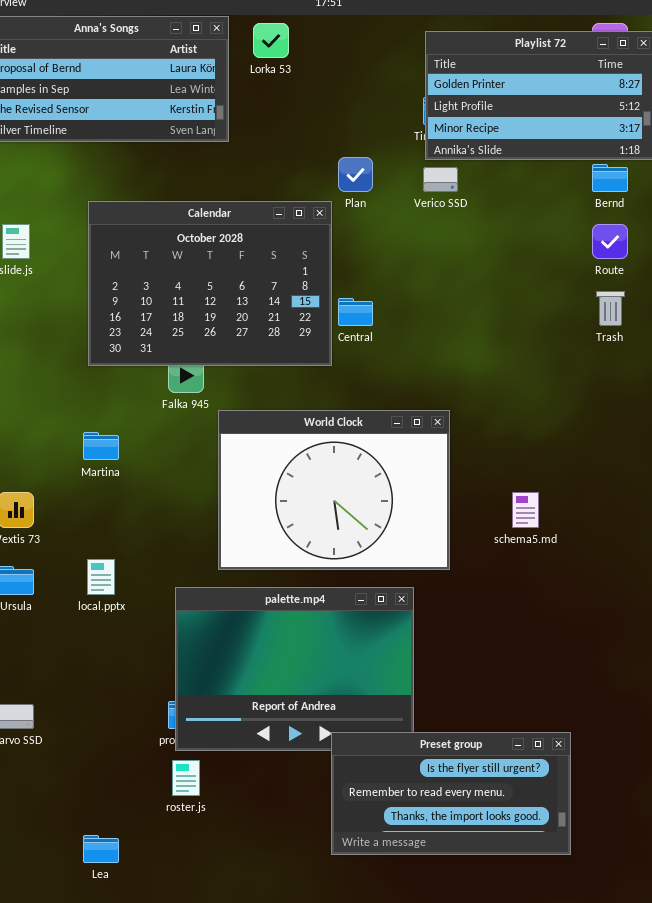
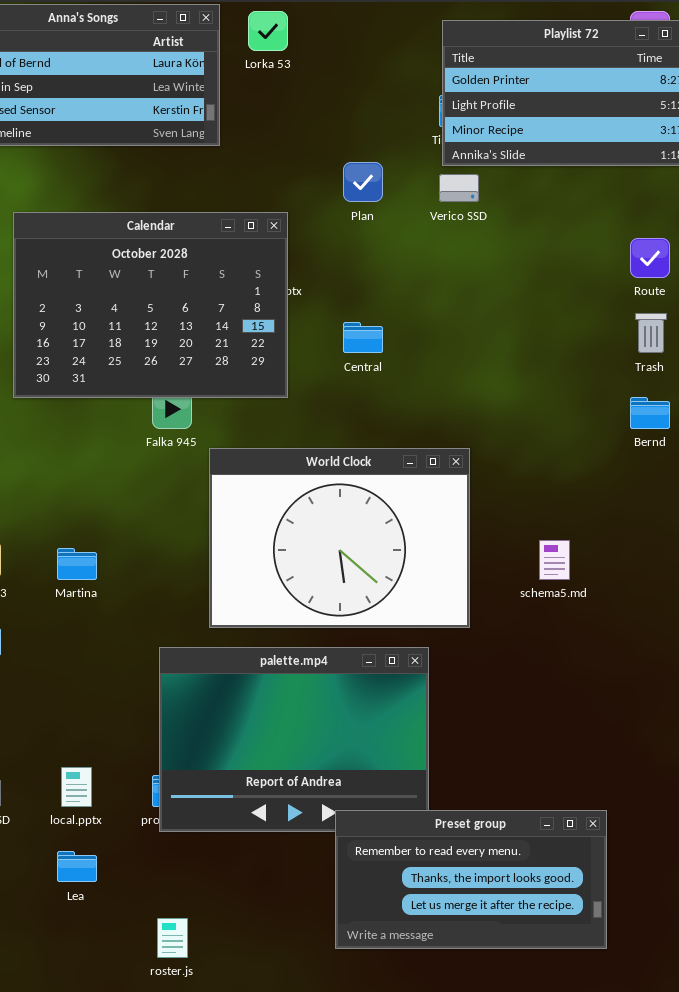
Bernd: [592,164,628,192] -> [630,397,670,429], moved
Calendar: [88,201,332,366] -> [13,212,288,398], moved
Martina: [83,432,119,460] -> [57,548,97,580], moved
local.pptx: [87,559,115,595] -> [61,767,92,807], moved
Preset group: [331,732,571,855] -> [335,810,607,949], scrolled down 1 row
roster.js: [172,760,200,796] -> [157,918,188,958], moved
Lea: [83,835,119,863] -> [57,851,97,882], moved

